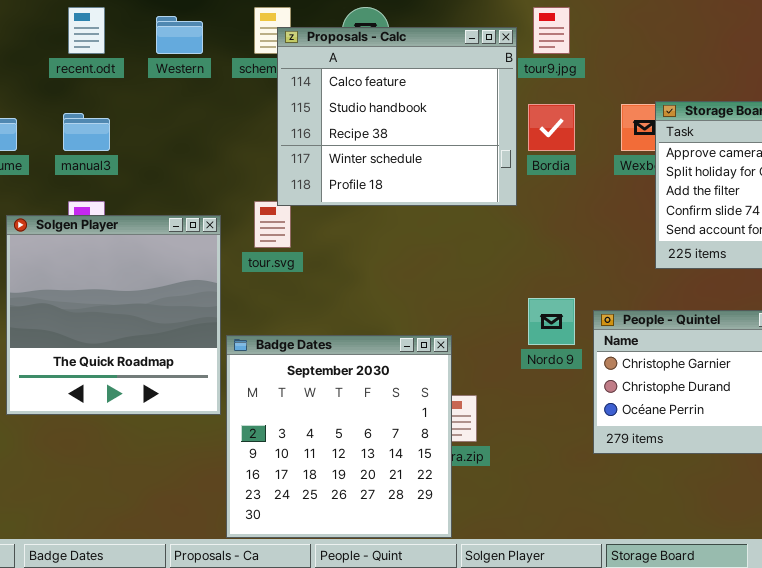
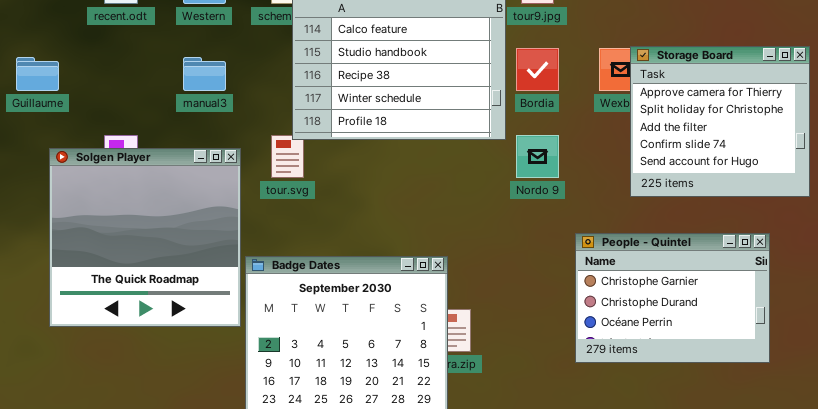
manual3: [63,113,110,151] -> [183,57,226,91], moved
Nordo 9: [528,298,575,345] -> [516,135,559,178], moved

